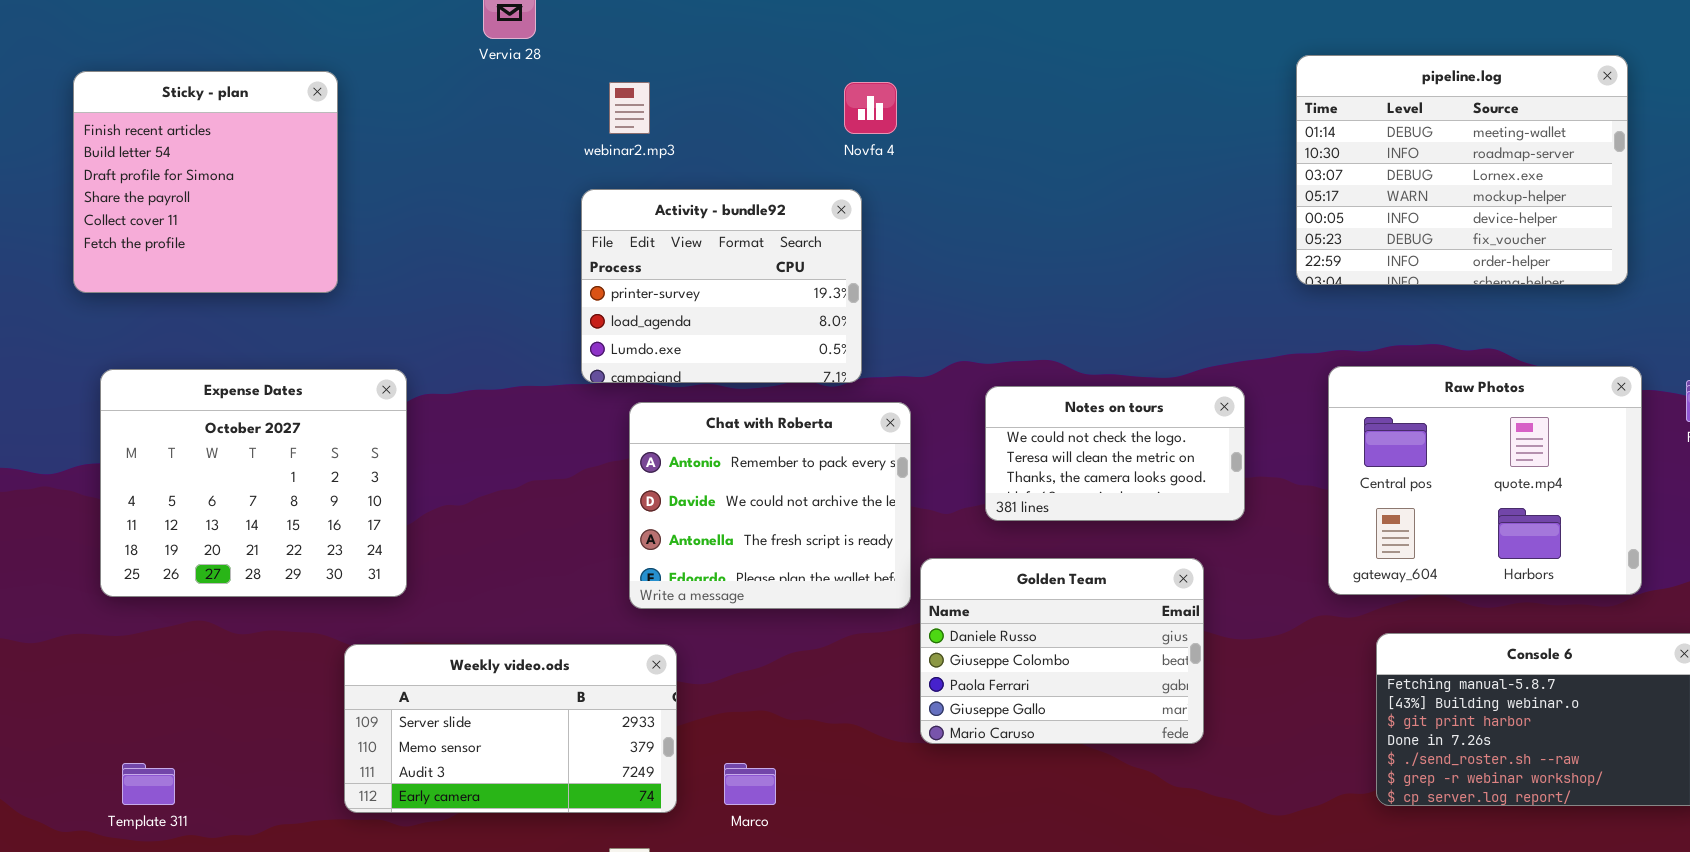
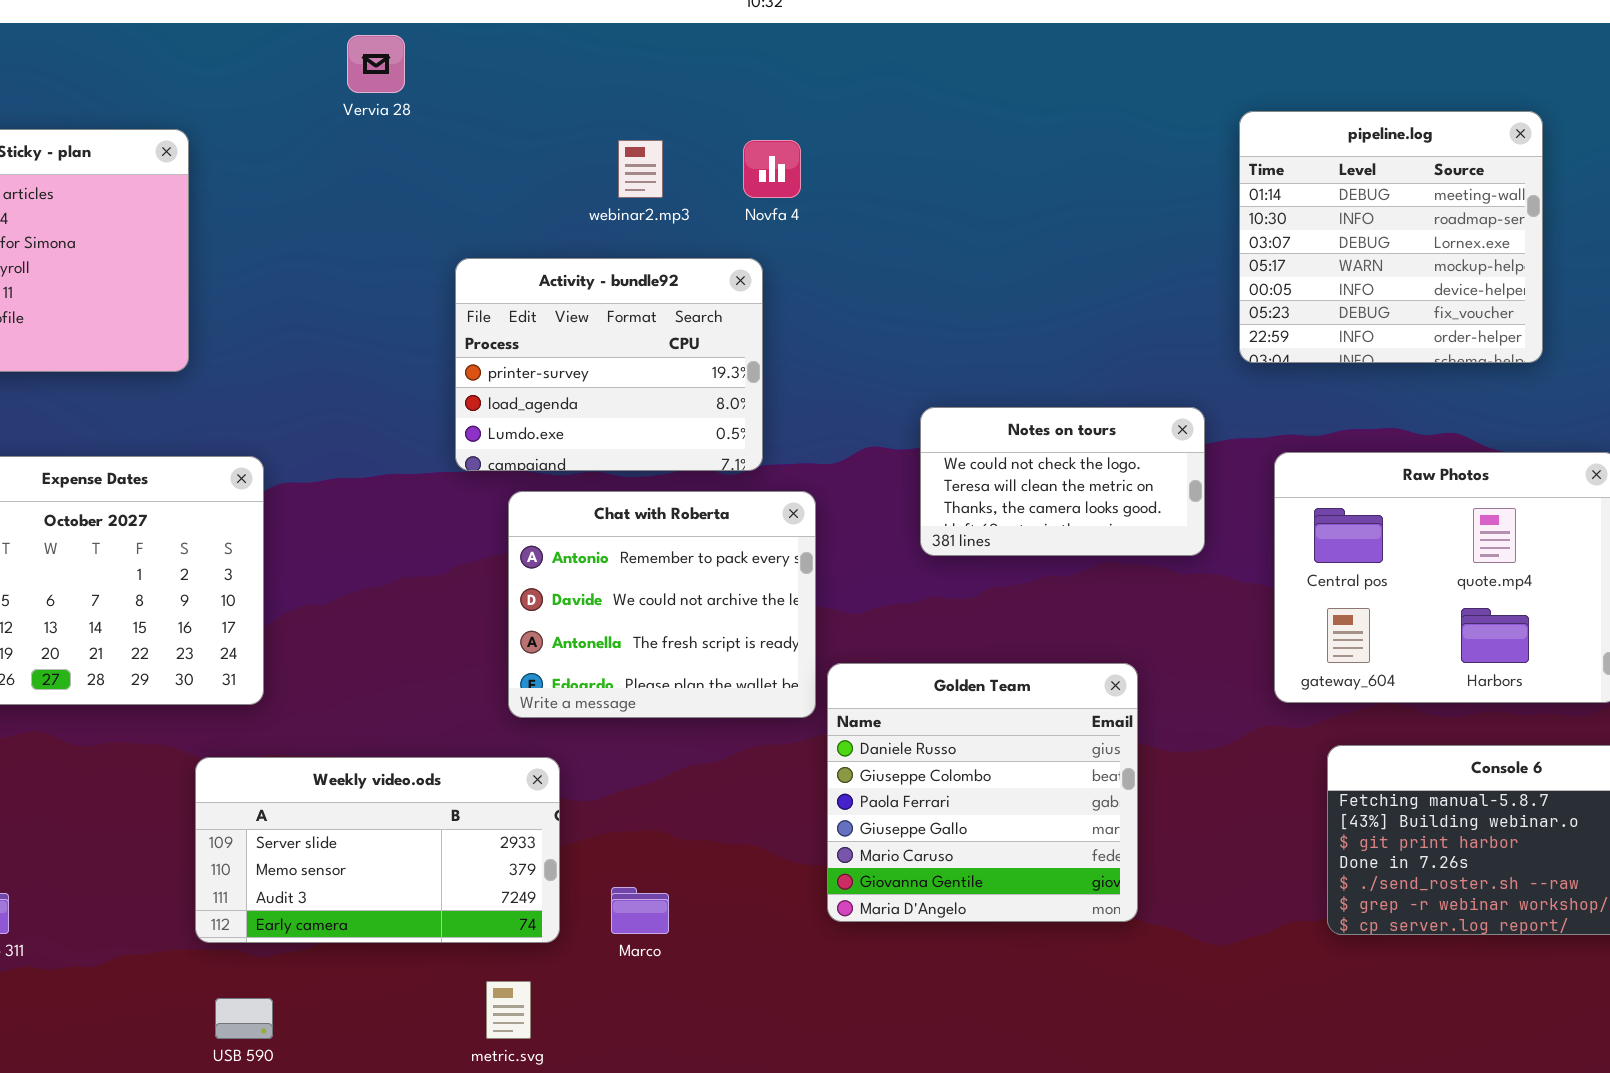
pipeline.log: [1296,55,1628,285] -> [1239,111,1543,363], resized
webinar2.mp3: [609,82,650,134] -> [618,140,663,198], moved
Notes on tours: [985,386,1245,521] -> [920,407,1205,556], moved
Golden Team: [920,558,1204,744] -> [827,663,1138,922], resized

